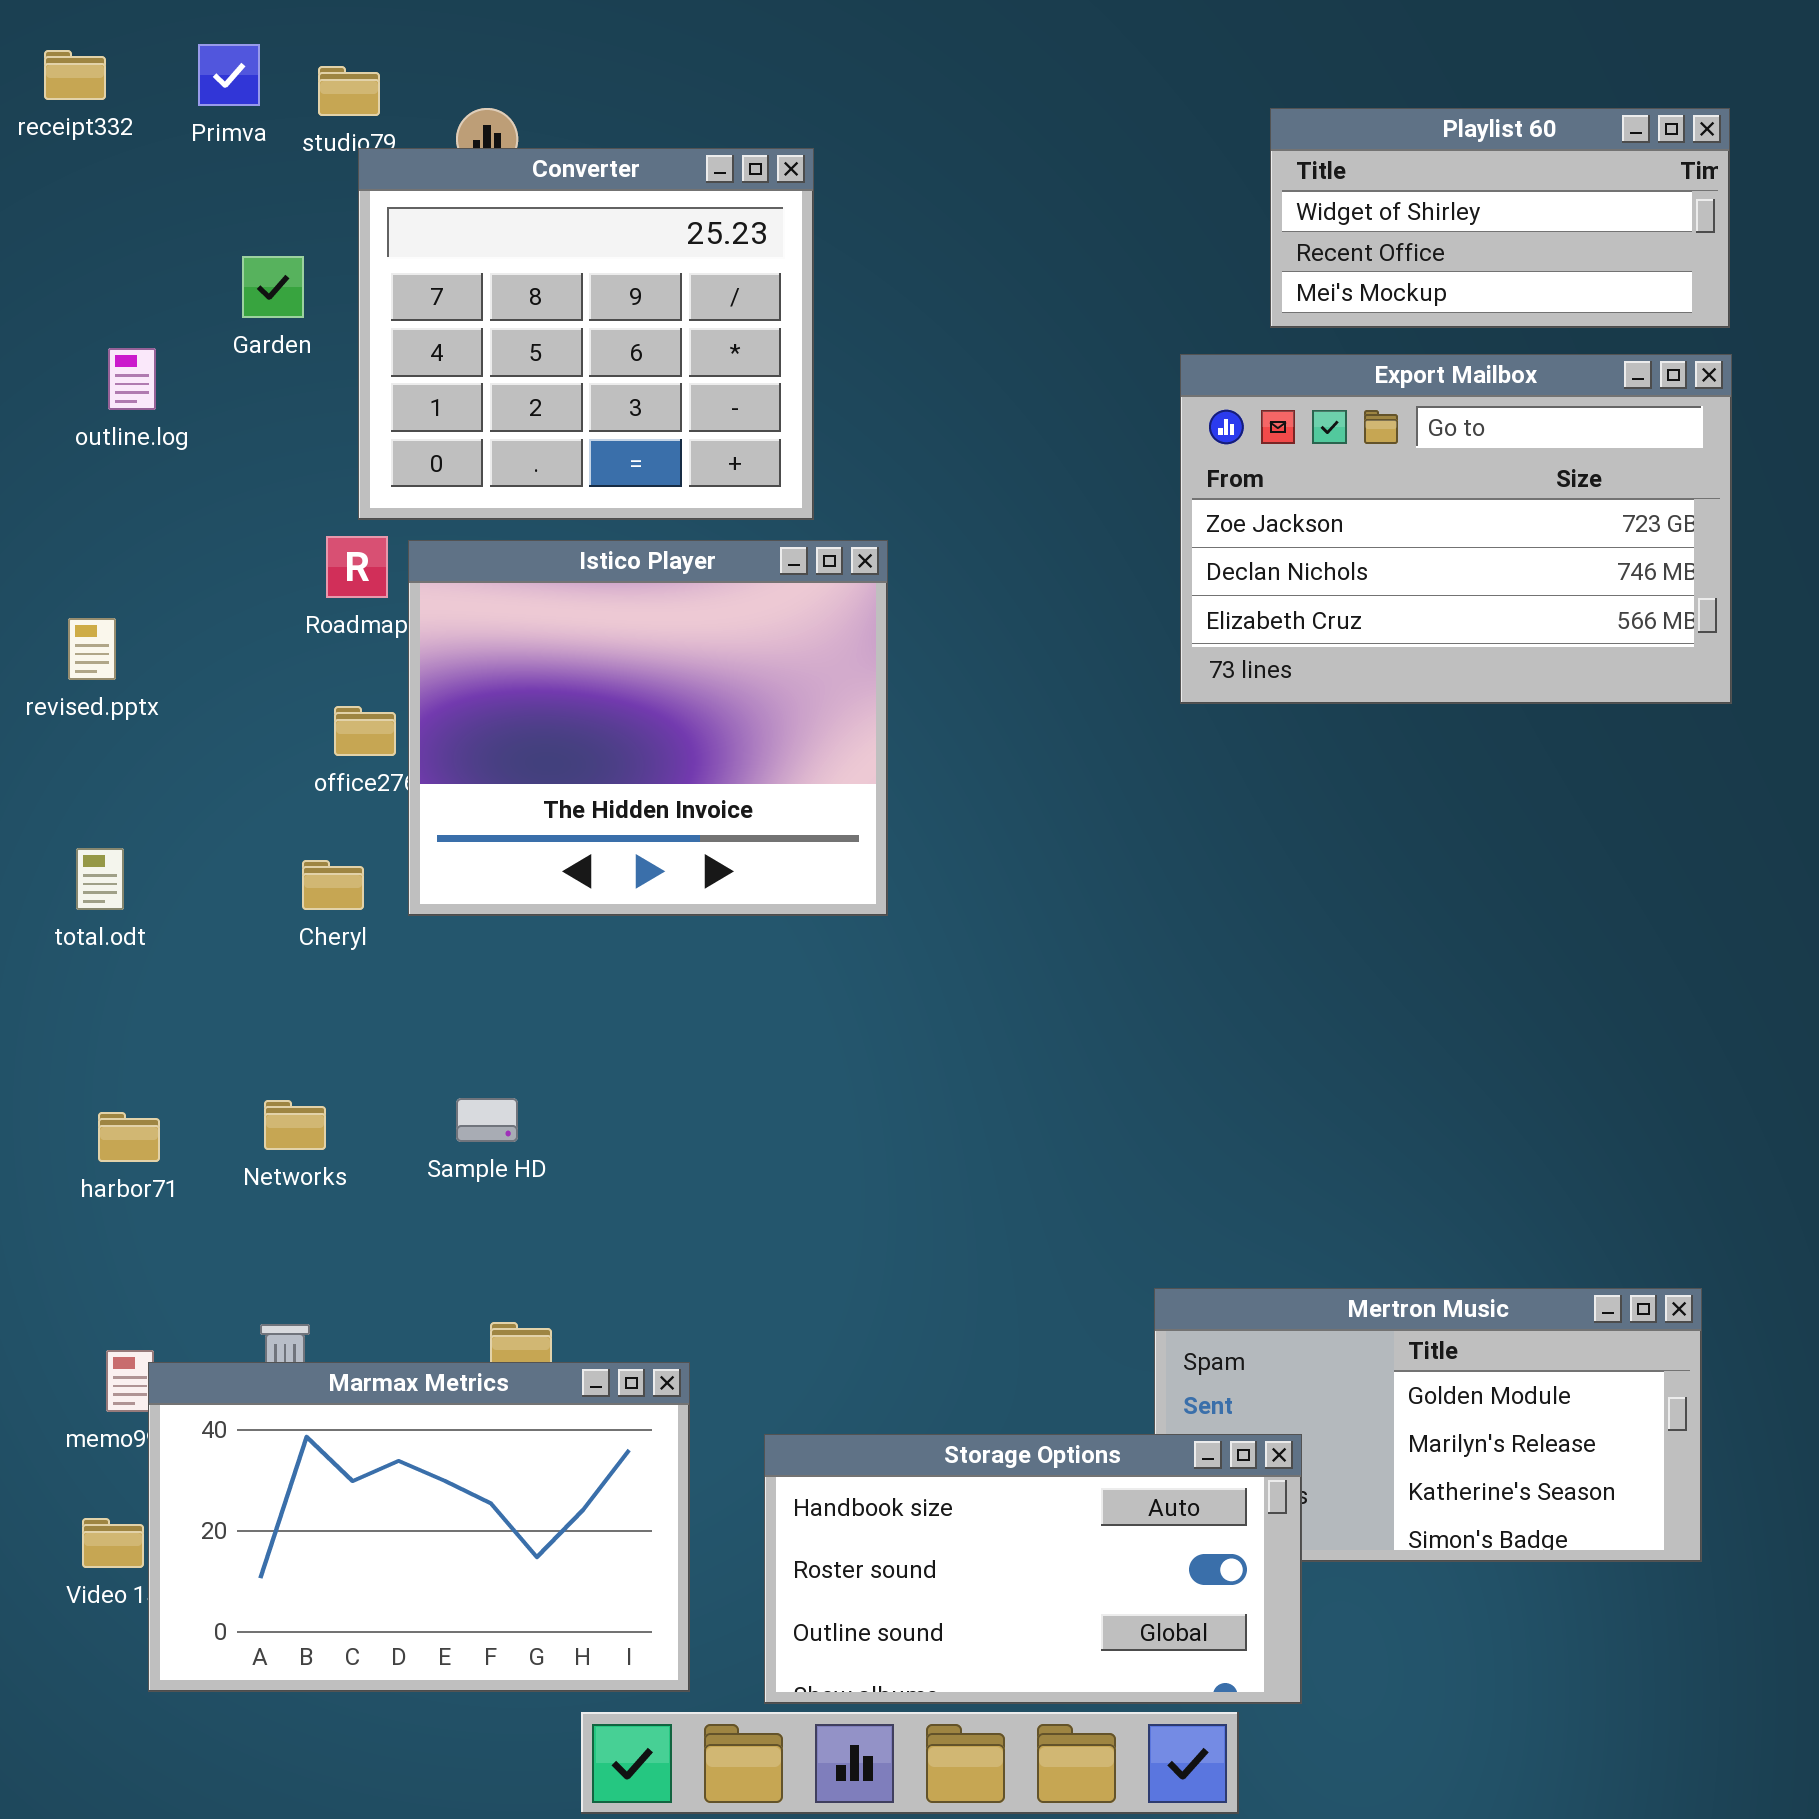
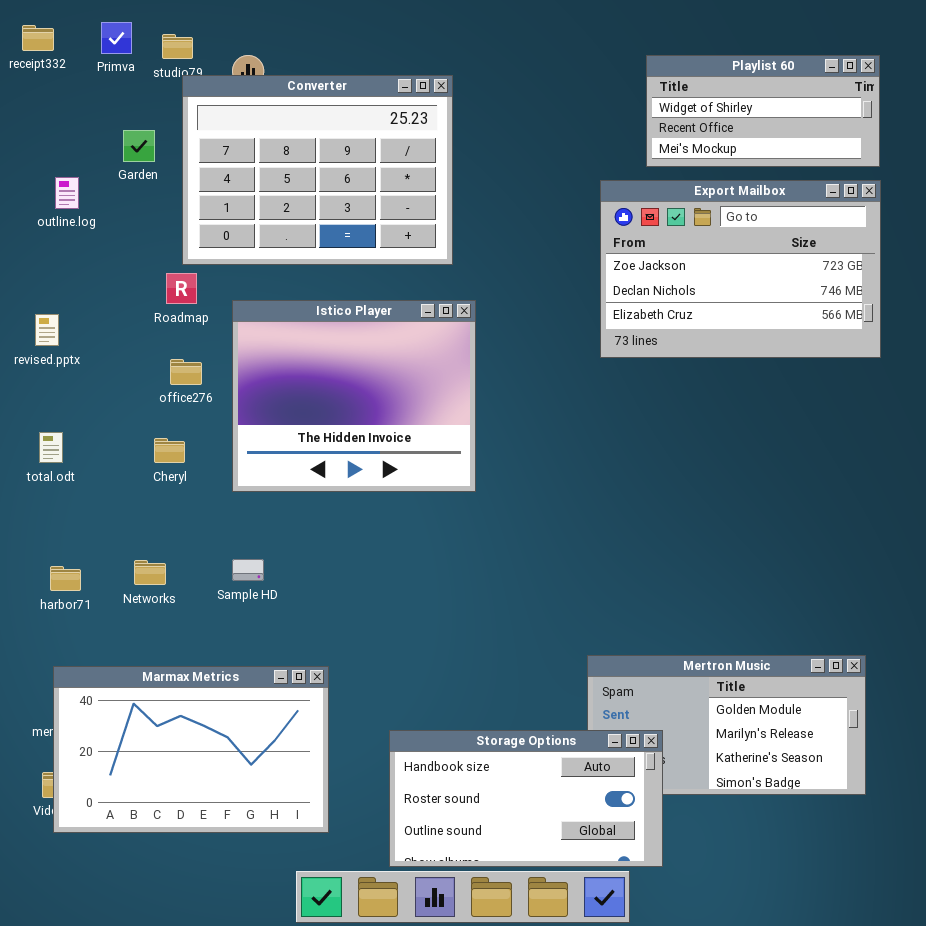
Converter: [358,148,814,520] -> [182,75,453,265], resized
Istico Player: [408,540,888,916] -> [232,300,476,492], moved
Marmax Metrics: [148,1362,690,1692] -> [53,666,329,833], moved

